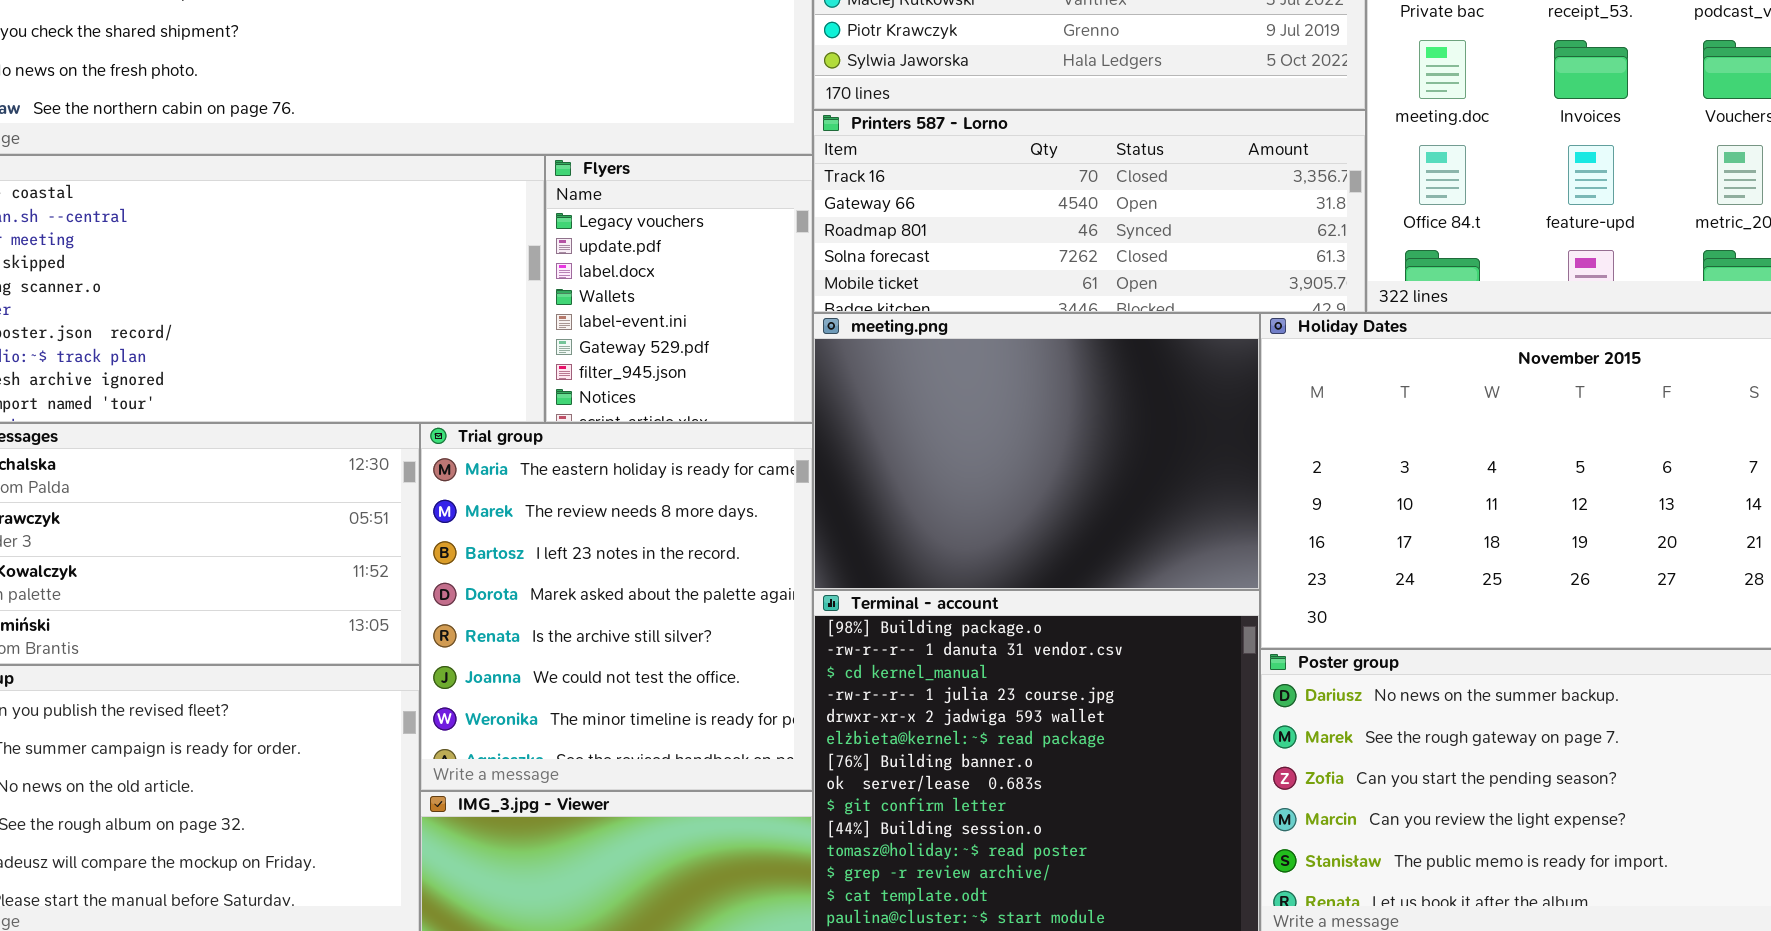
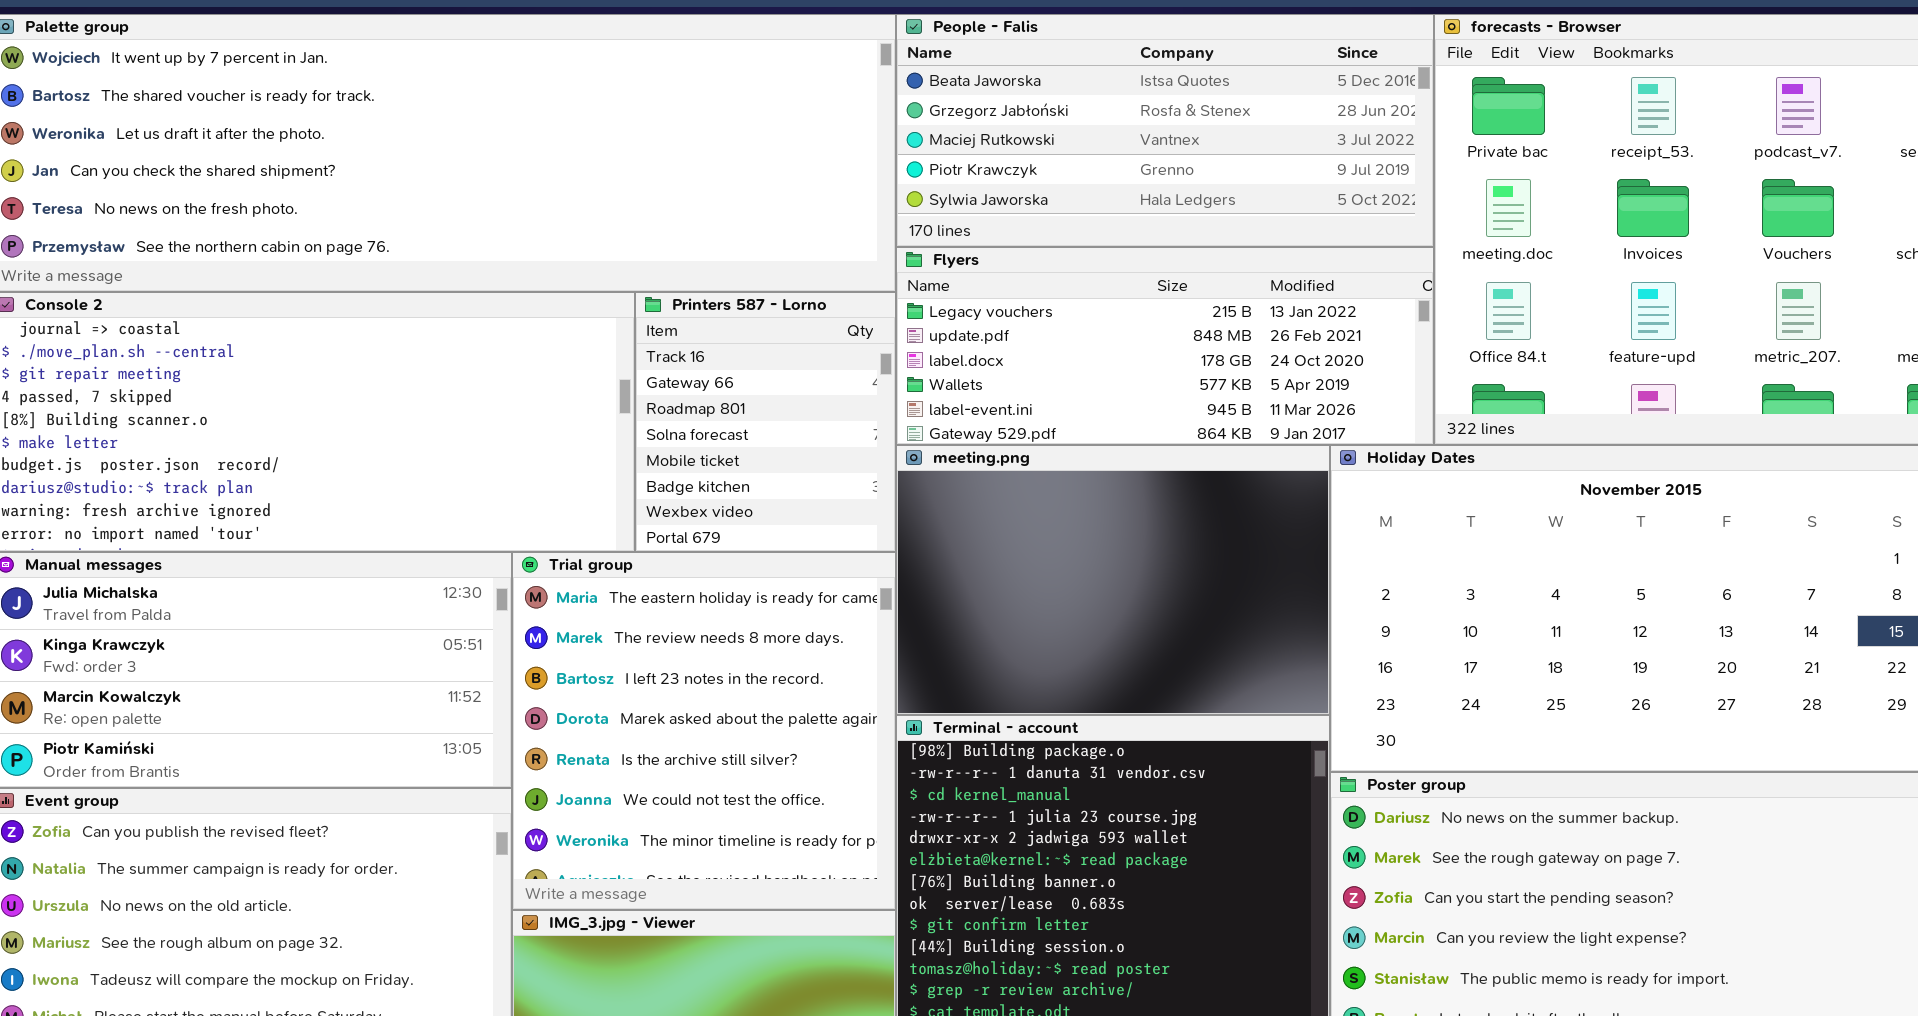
Printers 587 - Lorno: [813,110,1366,313] -> [635,292,896,552], moved, resized
Flyers: [545,155,813,423] -> [896,247,1434,445], moved, resized

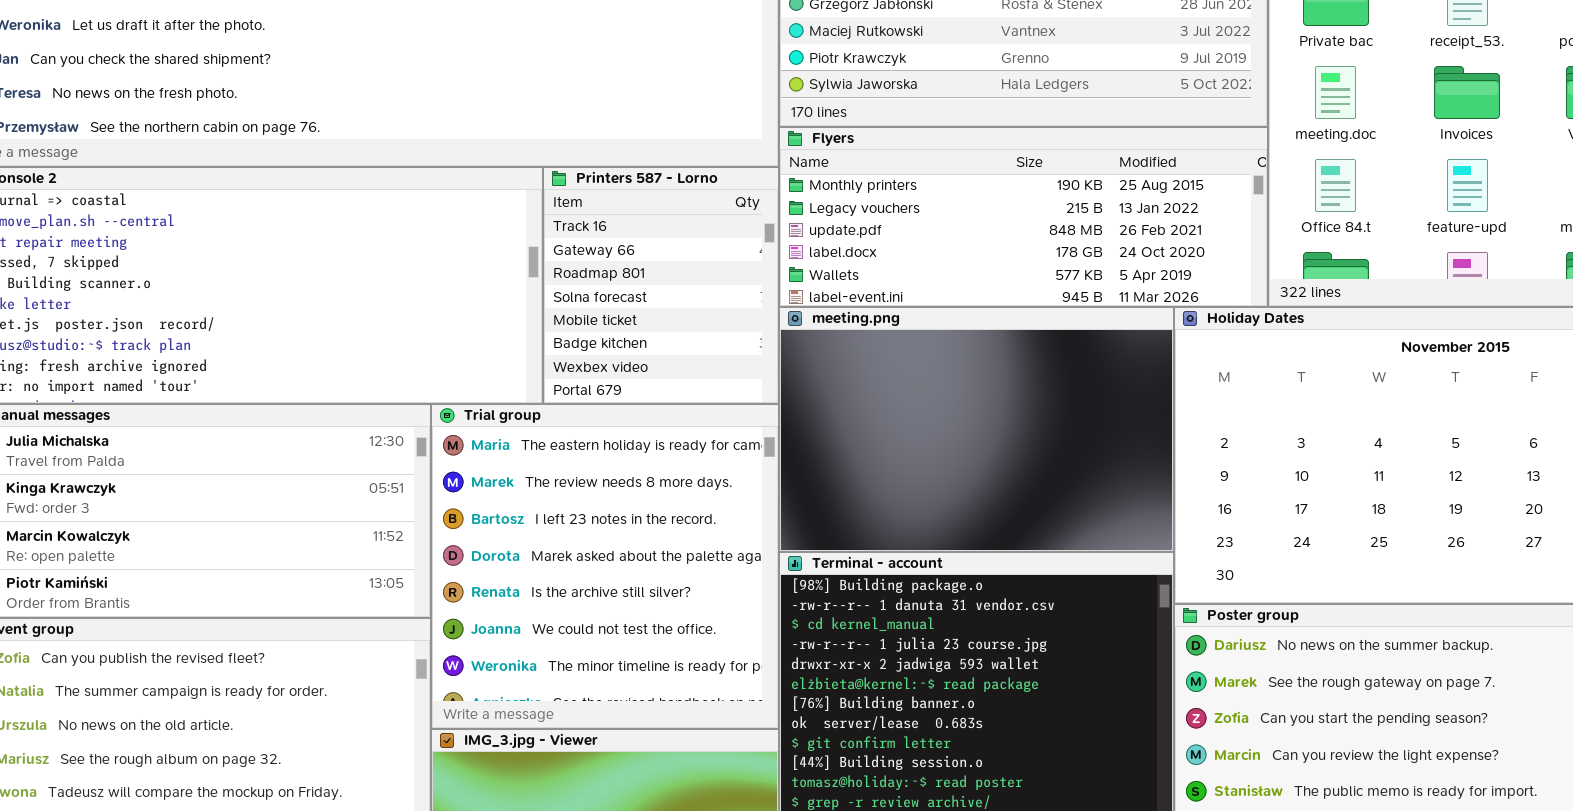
Flyers: [896,247,1434,445] -> [779,127,1268,307], scrolled up 1 row

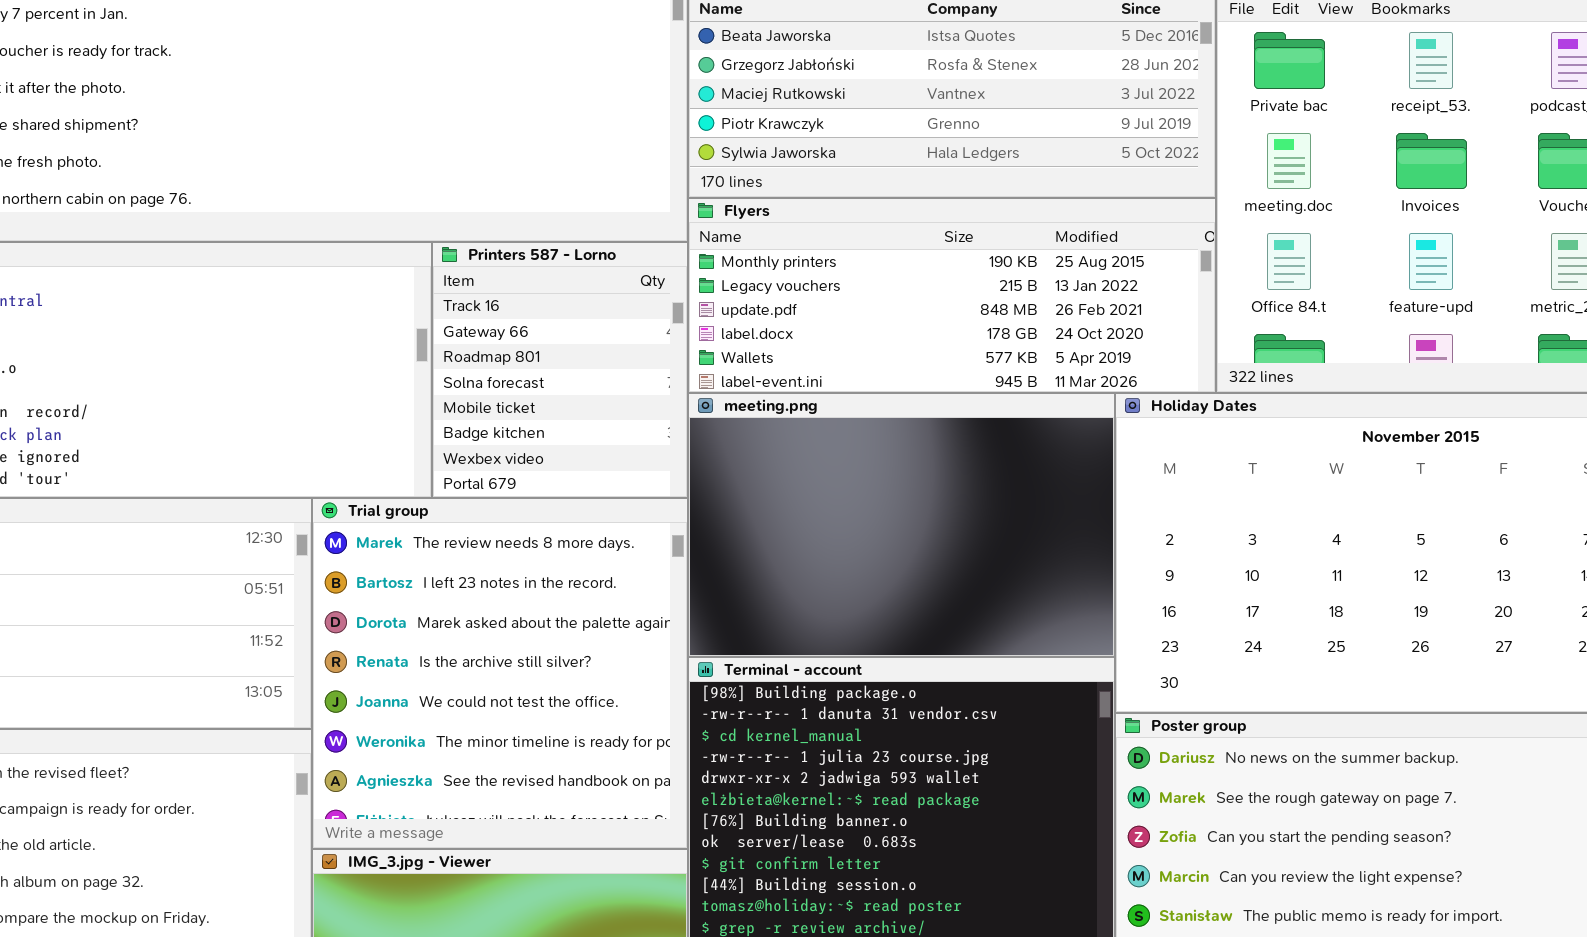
Trial group: [431,404,779,729] -> [312,498,688,849], scrolled down 1 row

